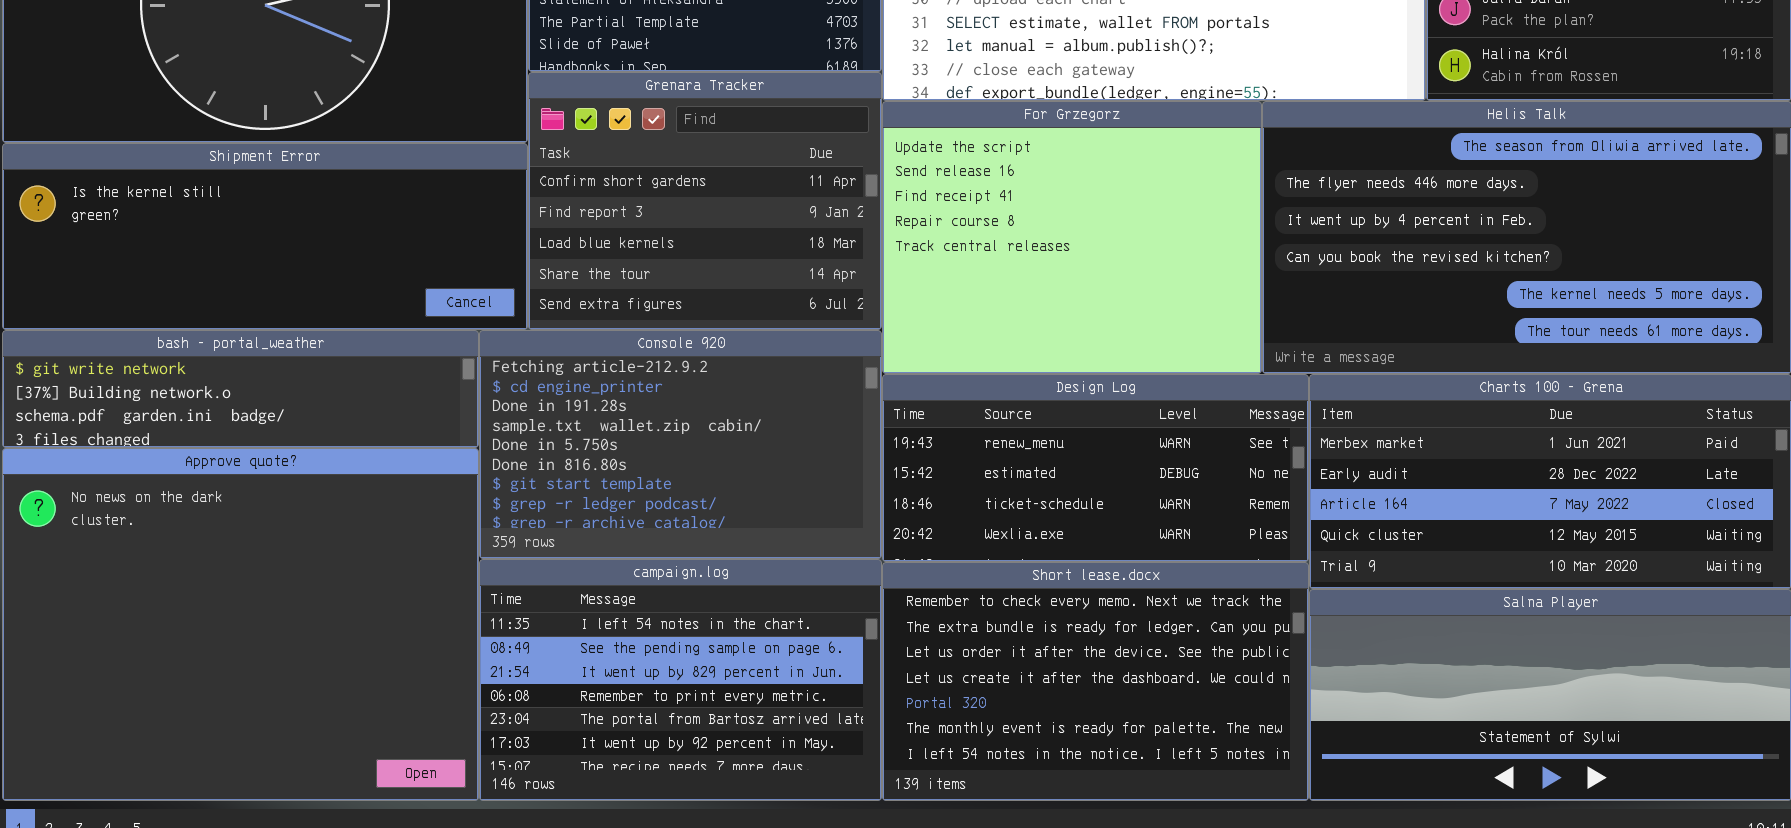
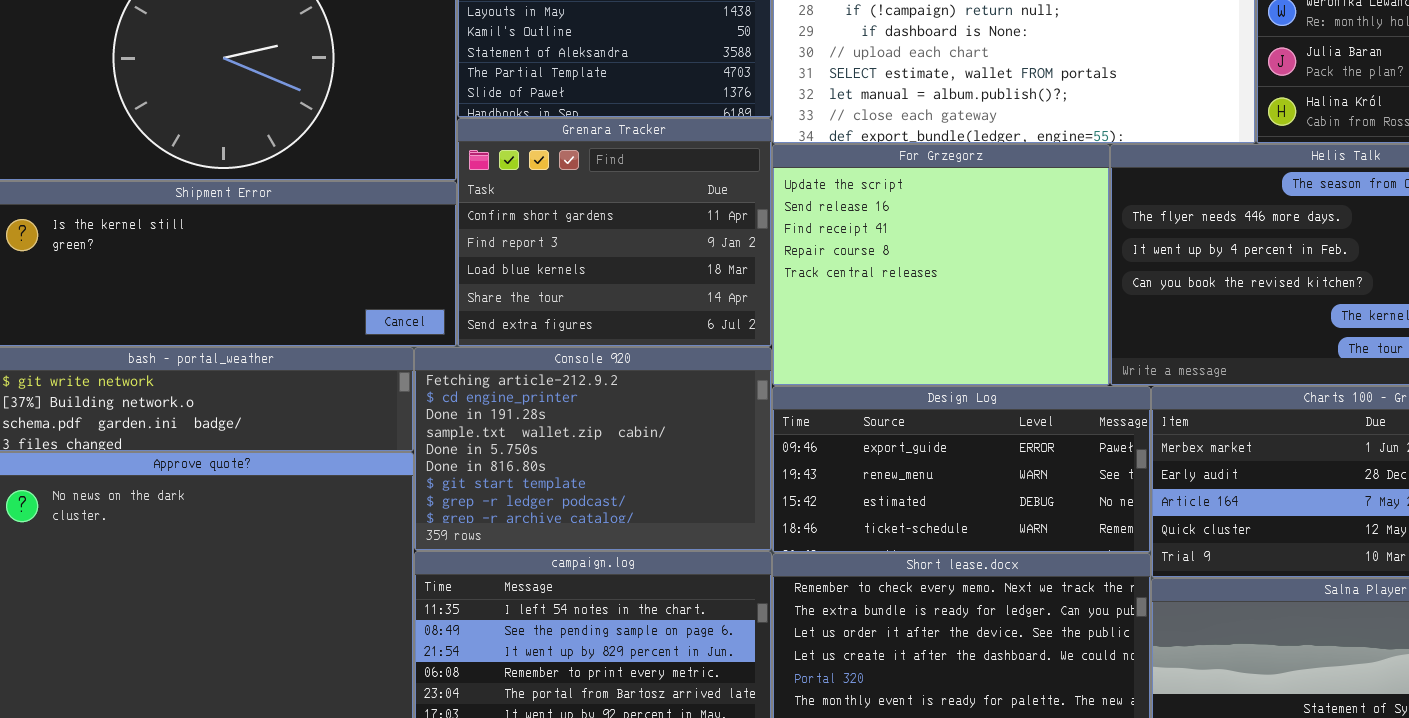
Design Log: [882,374,1309,562] -> [772,386,1151,553], scrolled up 1 row

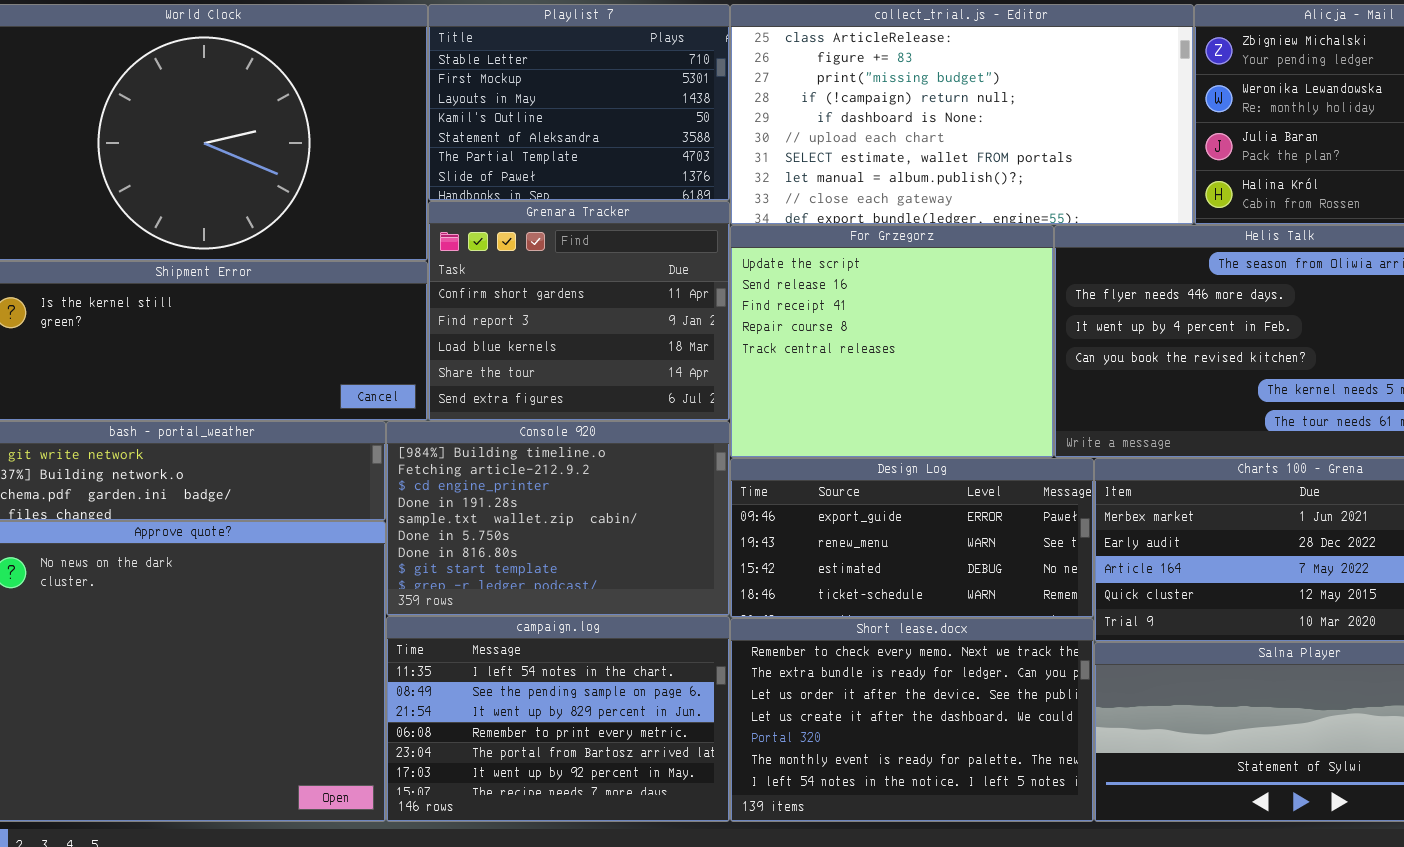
Console 920: [414,347,772,551] -> [386,421,730,616], scrolled up 1 row

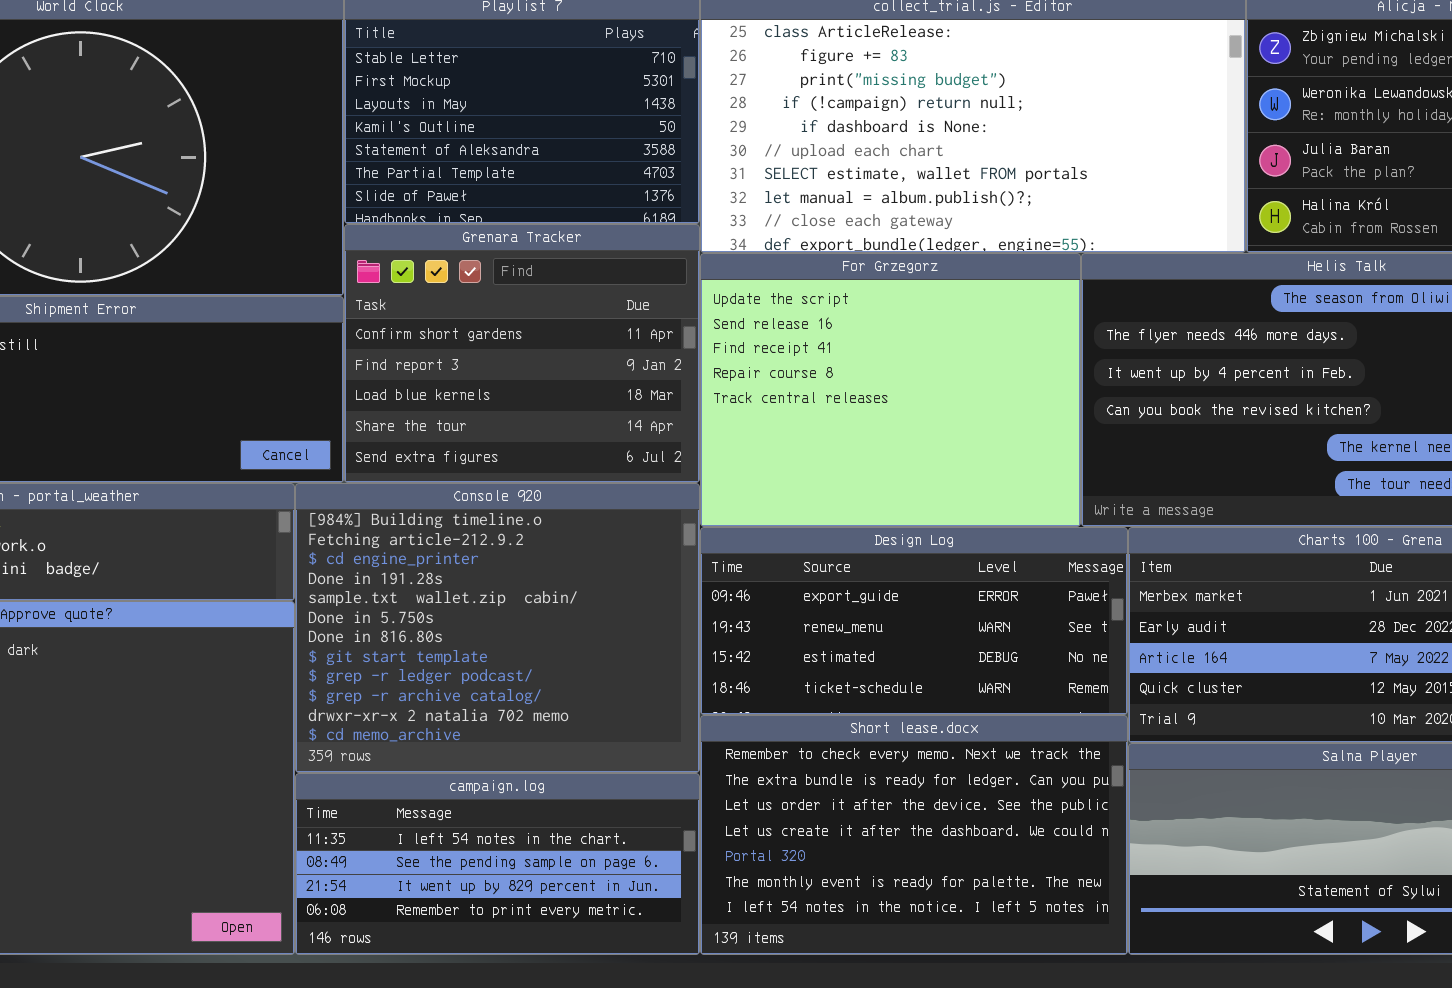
Console 920: [386,421,730,616] -> [295,483,700,773], resized
campaign.log: [386,616,730,822] -> [295,773,700,955], resized

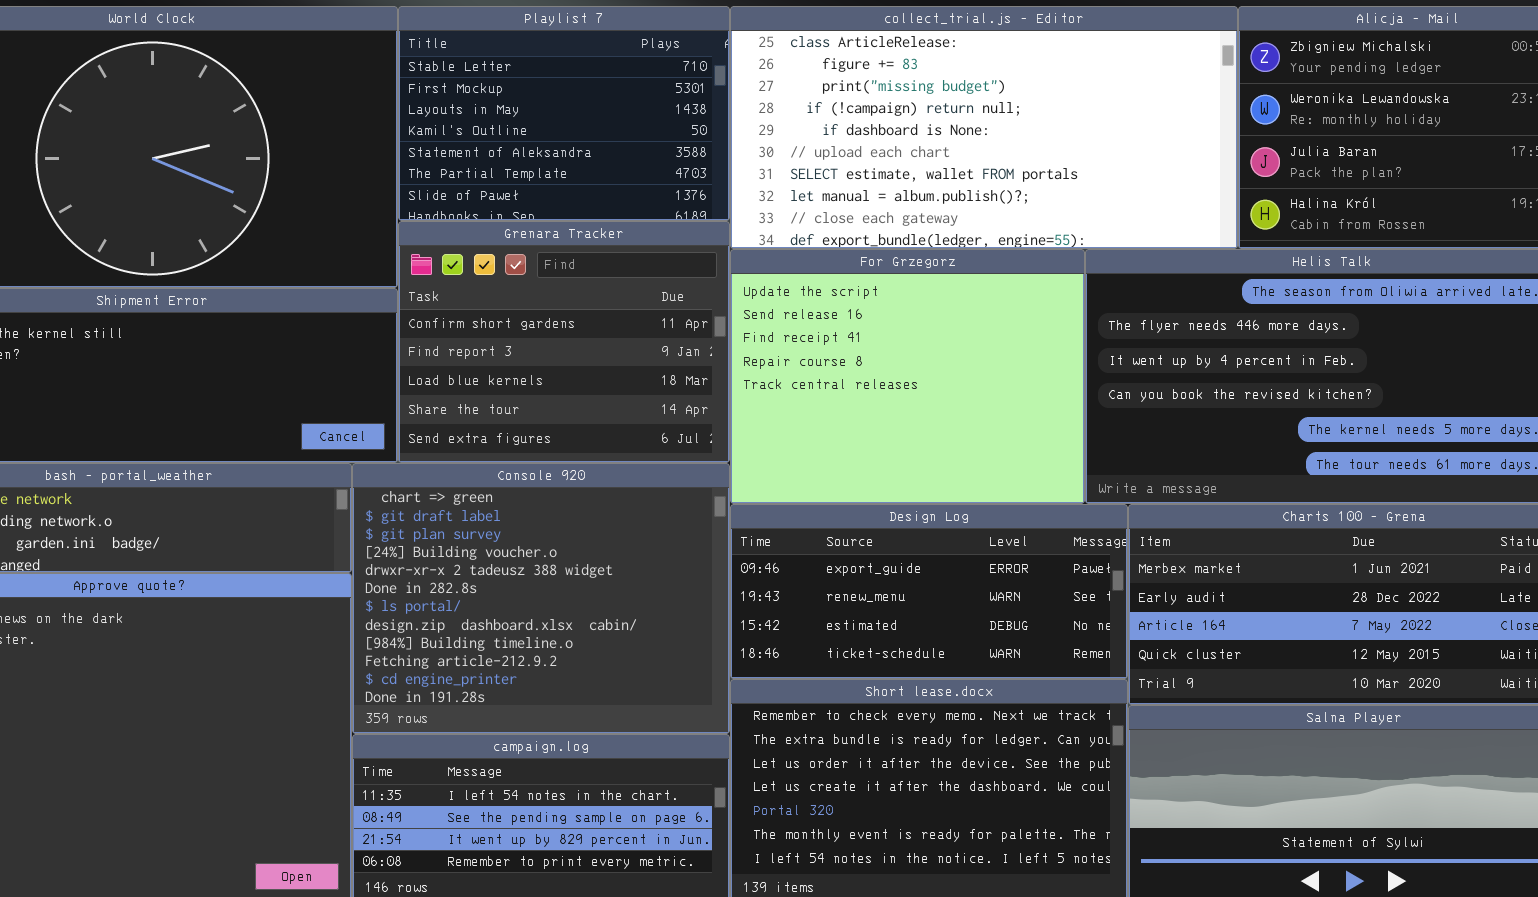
Console 920: [295,483,700,773] -> [352,463,730,734], scrolled up 8 rows

